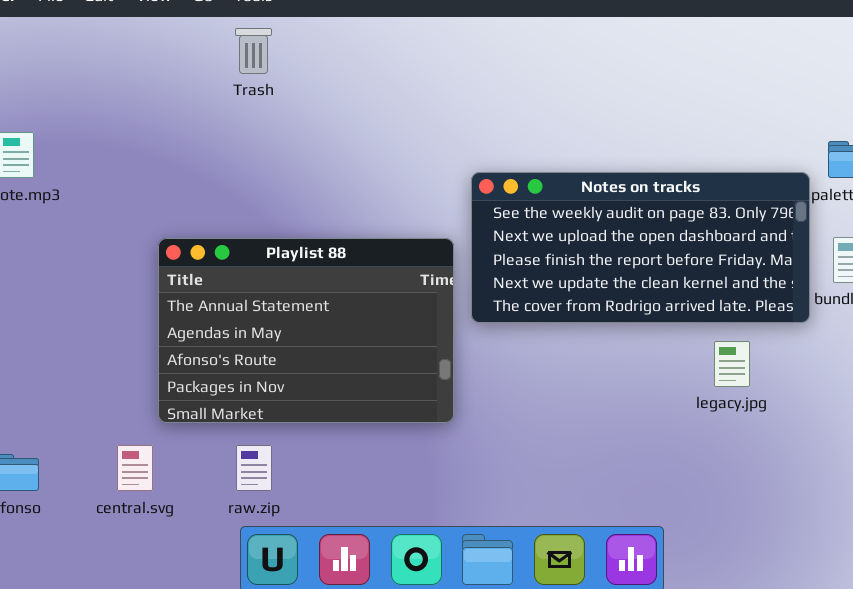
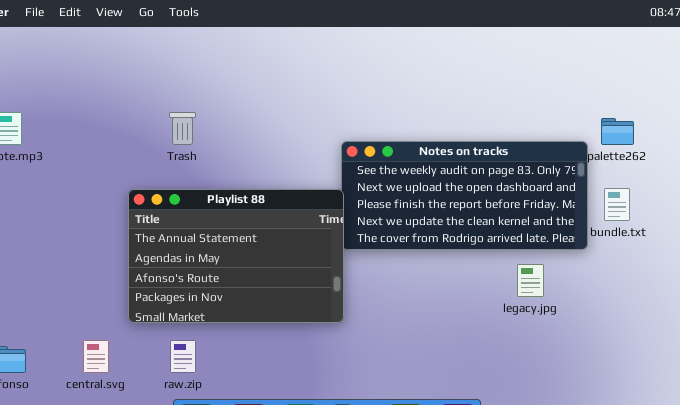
Trash: [235,28,272,74] -> [169,112,196,145], moved
Playlist 88: [158,238,454,423] -> [128,189,344,323], moved

